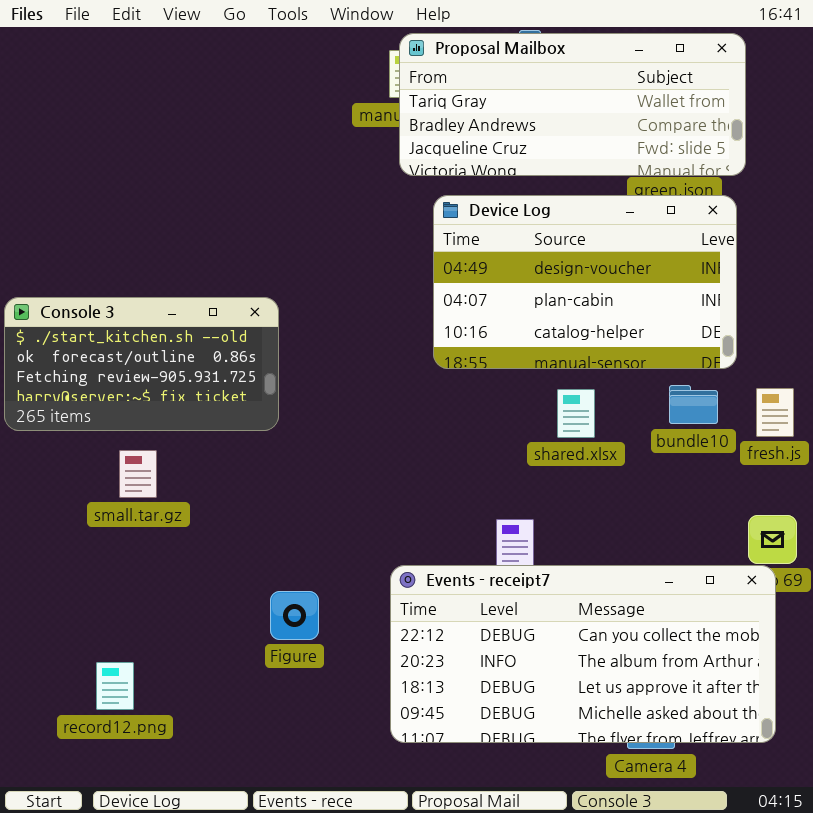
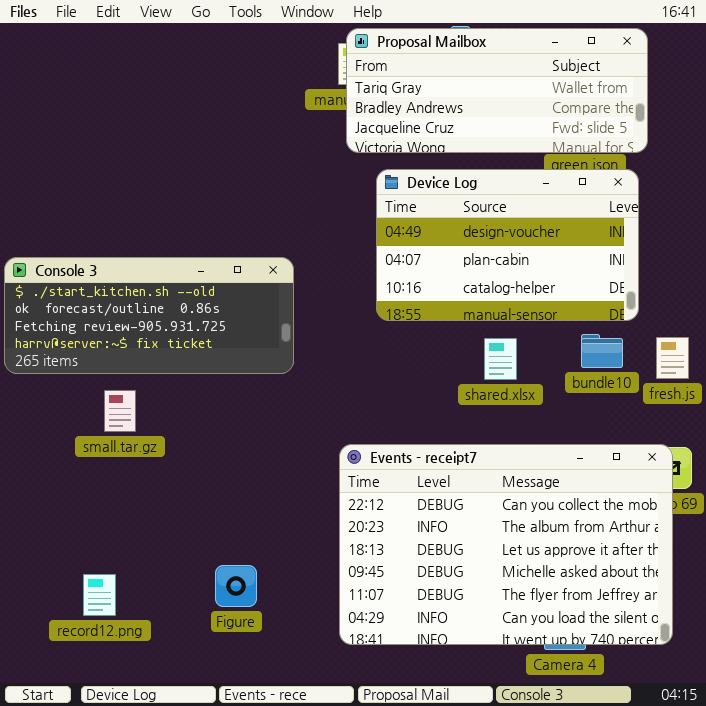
Console 3: [4,297,279,431] -> [4,257,294,374], resized
Events - receipt7: [390,565,776,743] -> [339,444,673,645], resized
Figure: [270,591,319,640] -> [215,565,257,607], moved

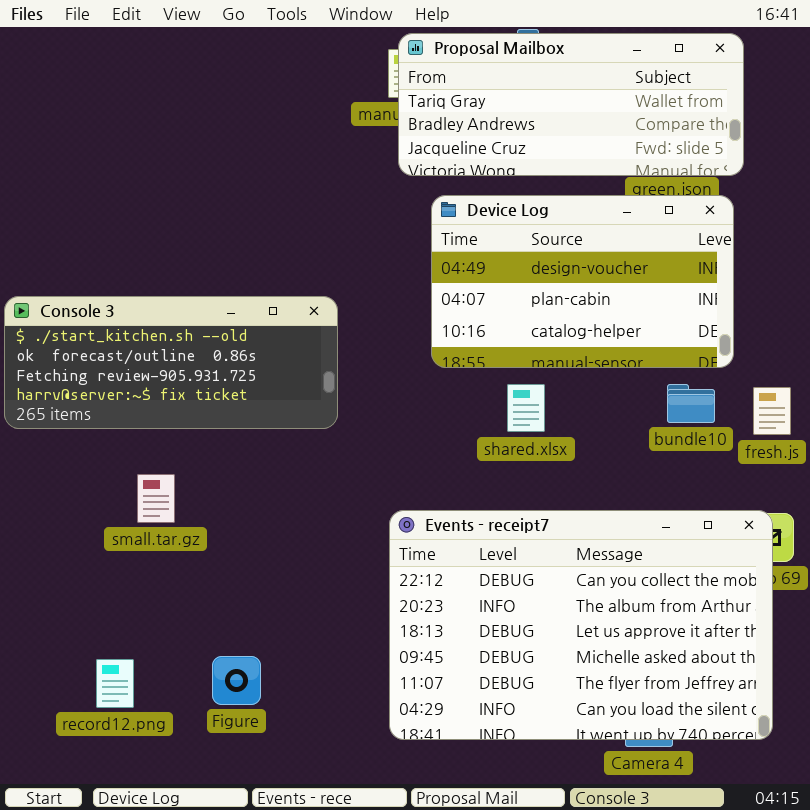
shared.xlsx: [484,338,517,380] -> [507,384,545,432], moved
small.tar.gz: [104,390,136,432] -> [137,474,175,523], moved
Figure: [215,565,257,607] -> [212,656,261,705], moved

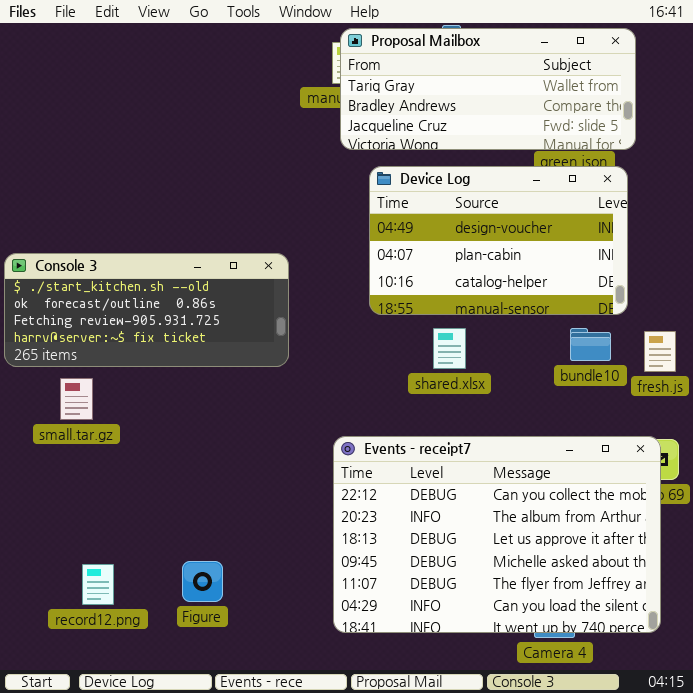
small.tar.gz: [137,474,175,523] -> [60,378,93,420], moved

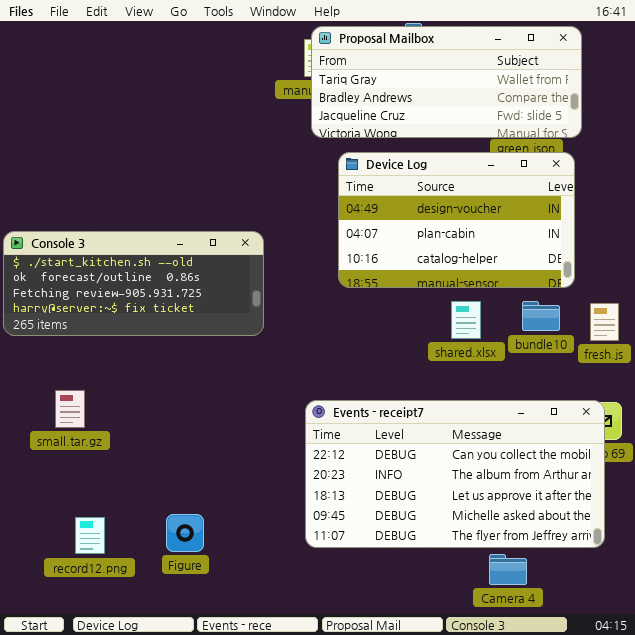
shared.xlsx: [433,328,466,369] -> [451,301,481,339], moved
small.tar.gz: [60,378,93,420] -> [55,390,85,428], moved
Events - receipt7: [333,436,661,633] -> [305,400,605,548], resized

